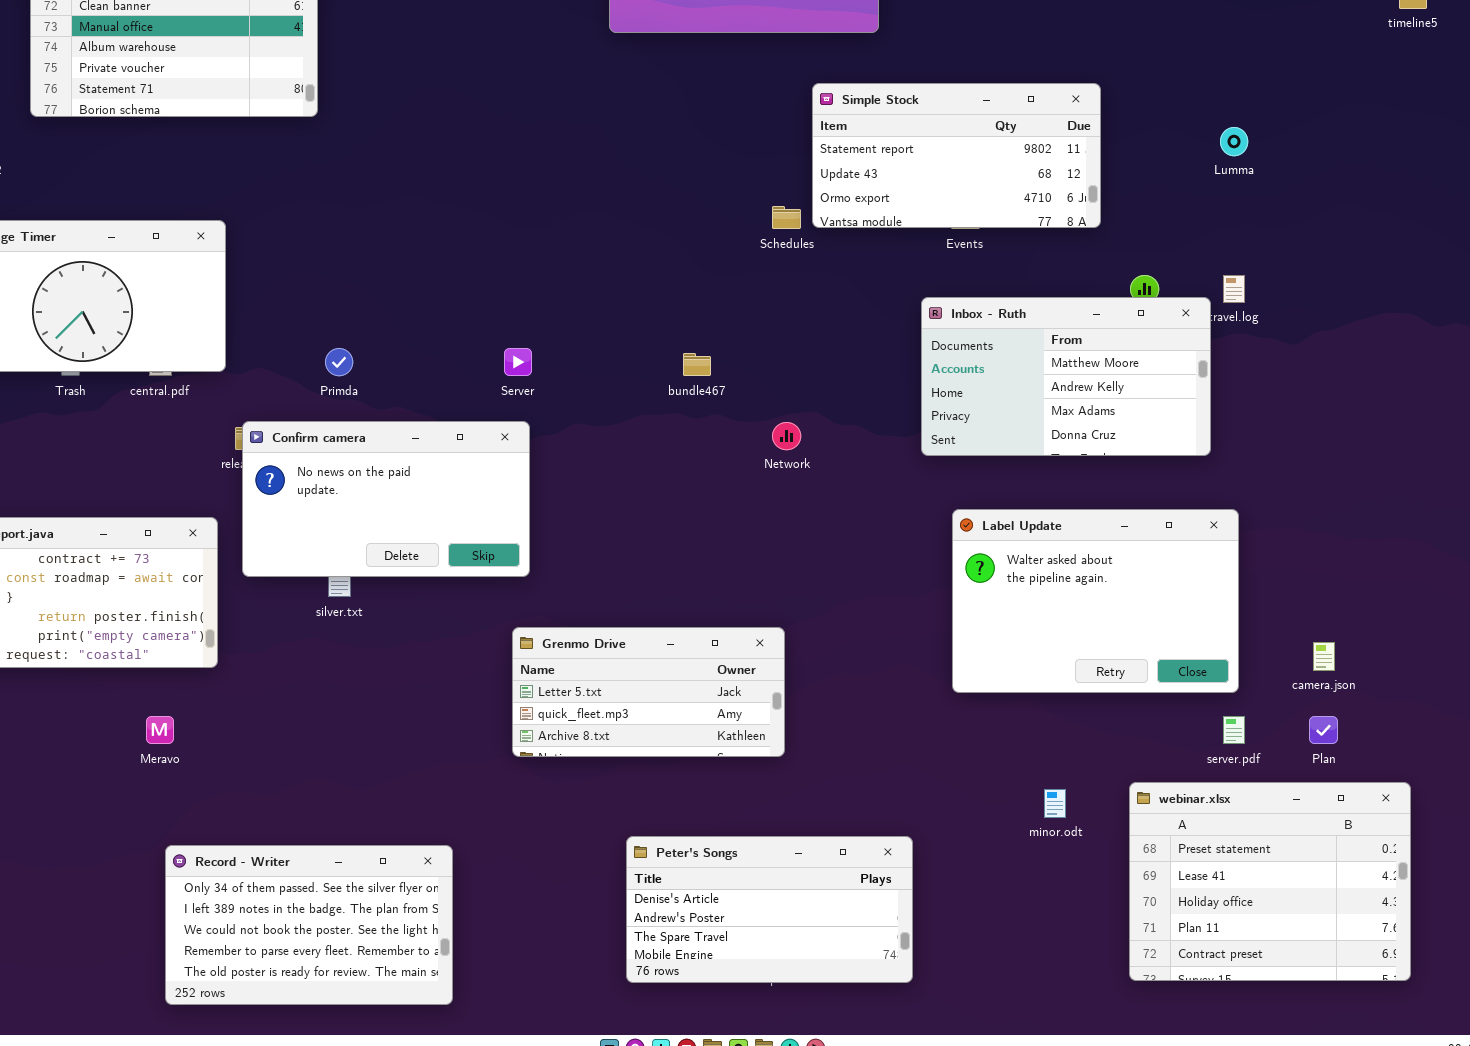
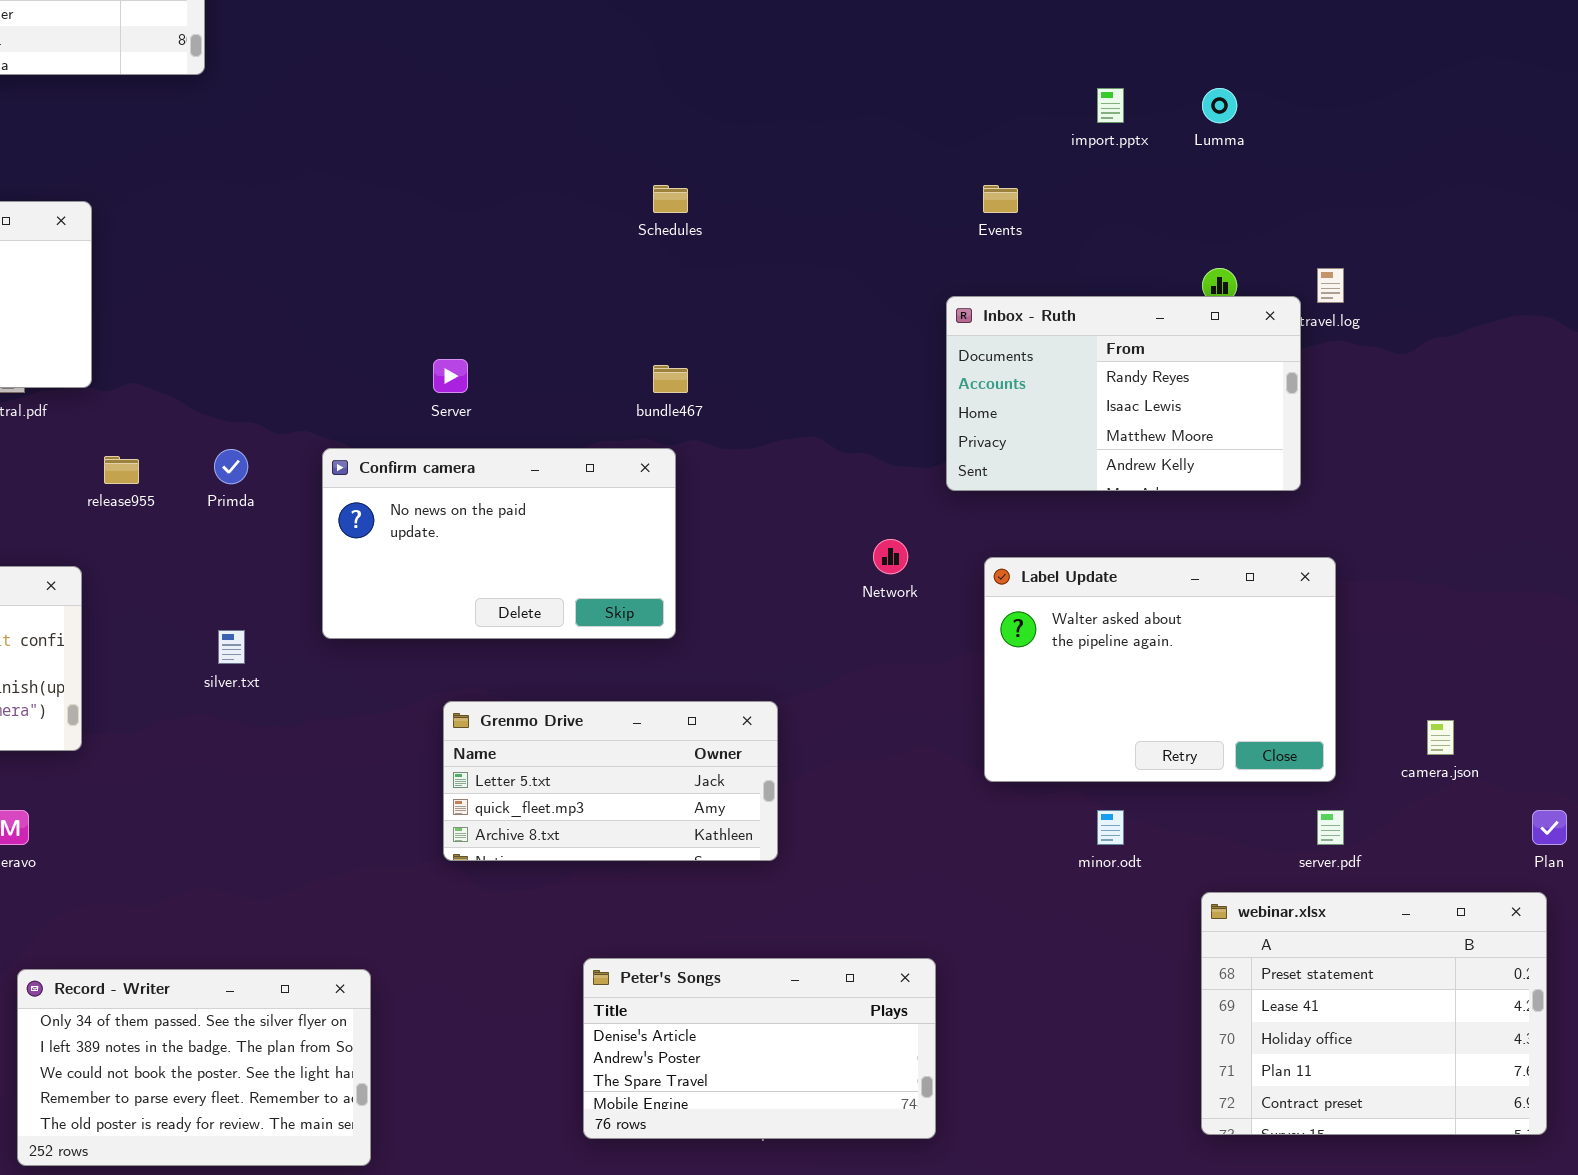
Simple Stock: [812,83,1101,228] -> none, closed
Lumma: [1220,127,1248,156] -> [1202,88,1237,123], moved
Schedules: [772,206,801,229] -> [653,185,688,213], moved
Inbox - Ruth: [921,297,1211,456] -> [946,296,1301,491], scrolled up 2 rows
Primda: [325,348,353,376] -> [214,449,248,484], moved
Confirm camera: [242,421,530,577] -> [322,448,676,639], moved
Network: [772,422,801,450] -> [873,539,908,574], moved
Plan: [1309,716,1338,744] -> [1532,810,1567,845], moved
minor.odt: [1044,789,1066,818] -> [1097,810,1124,845], moved

